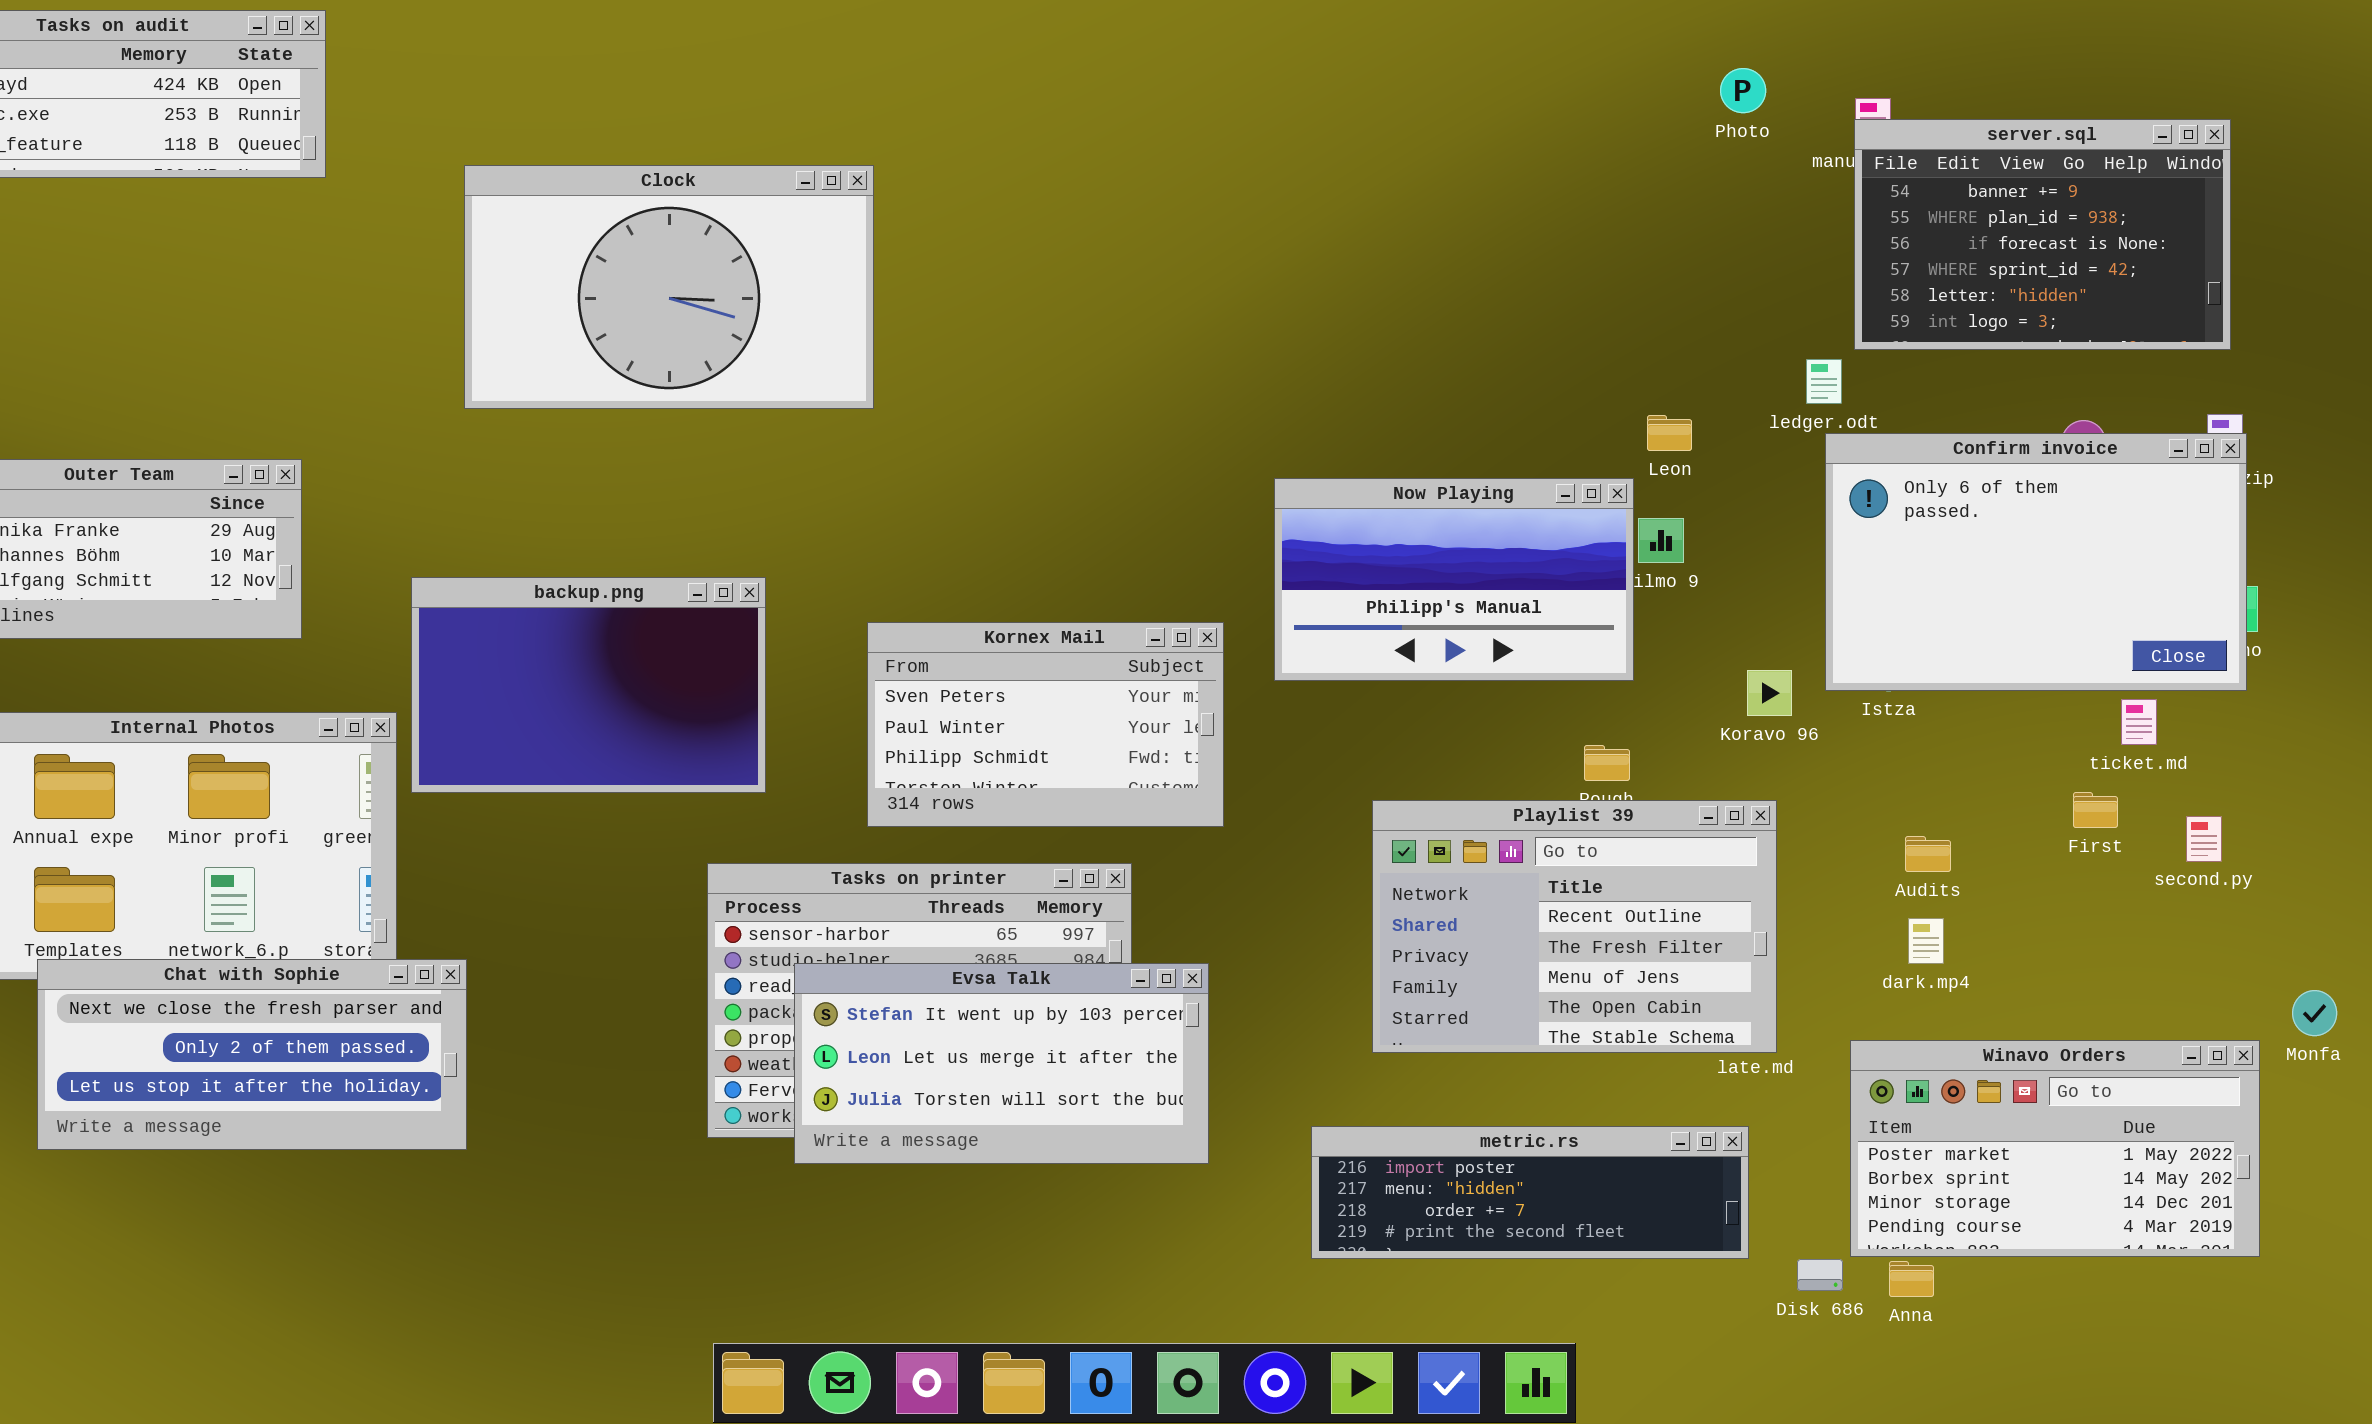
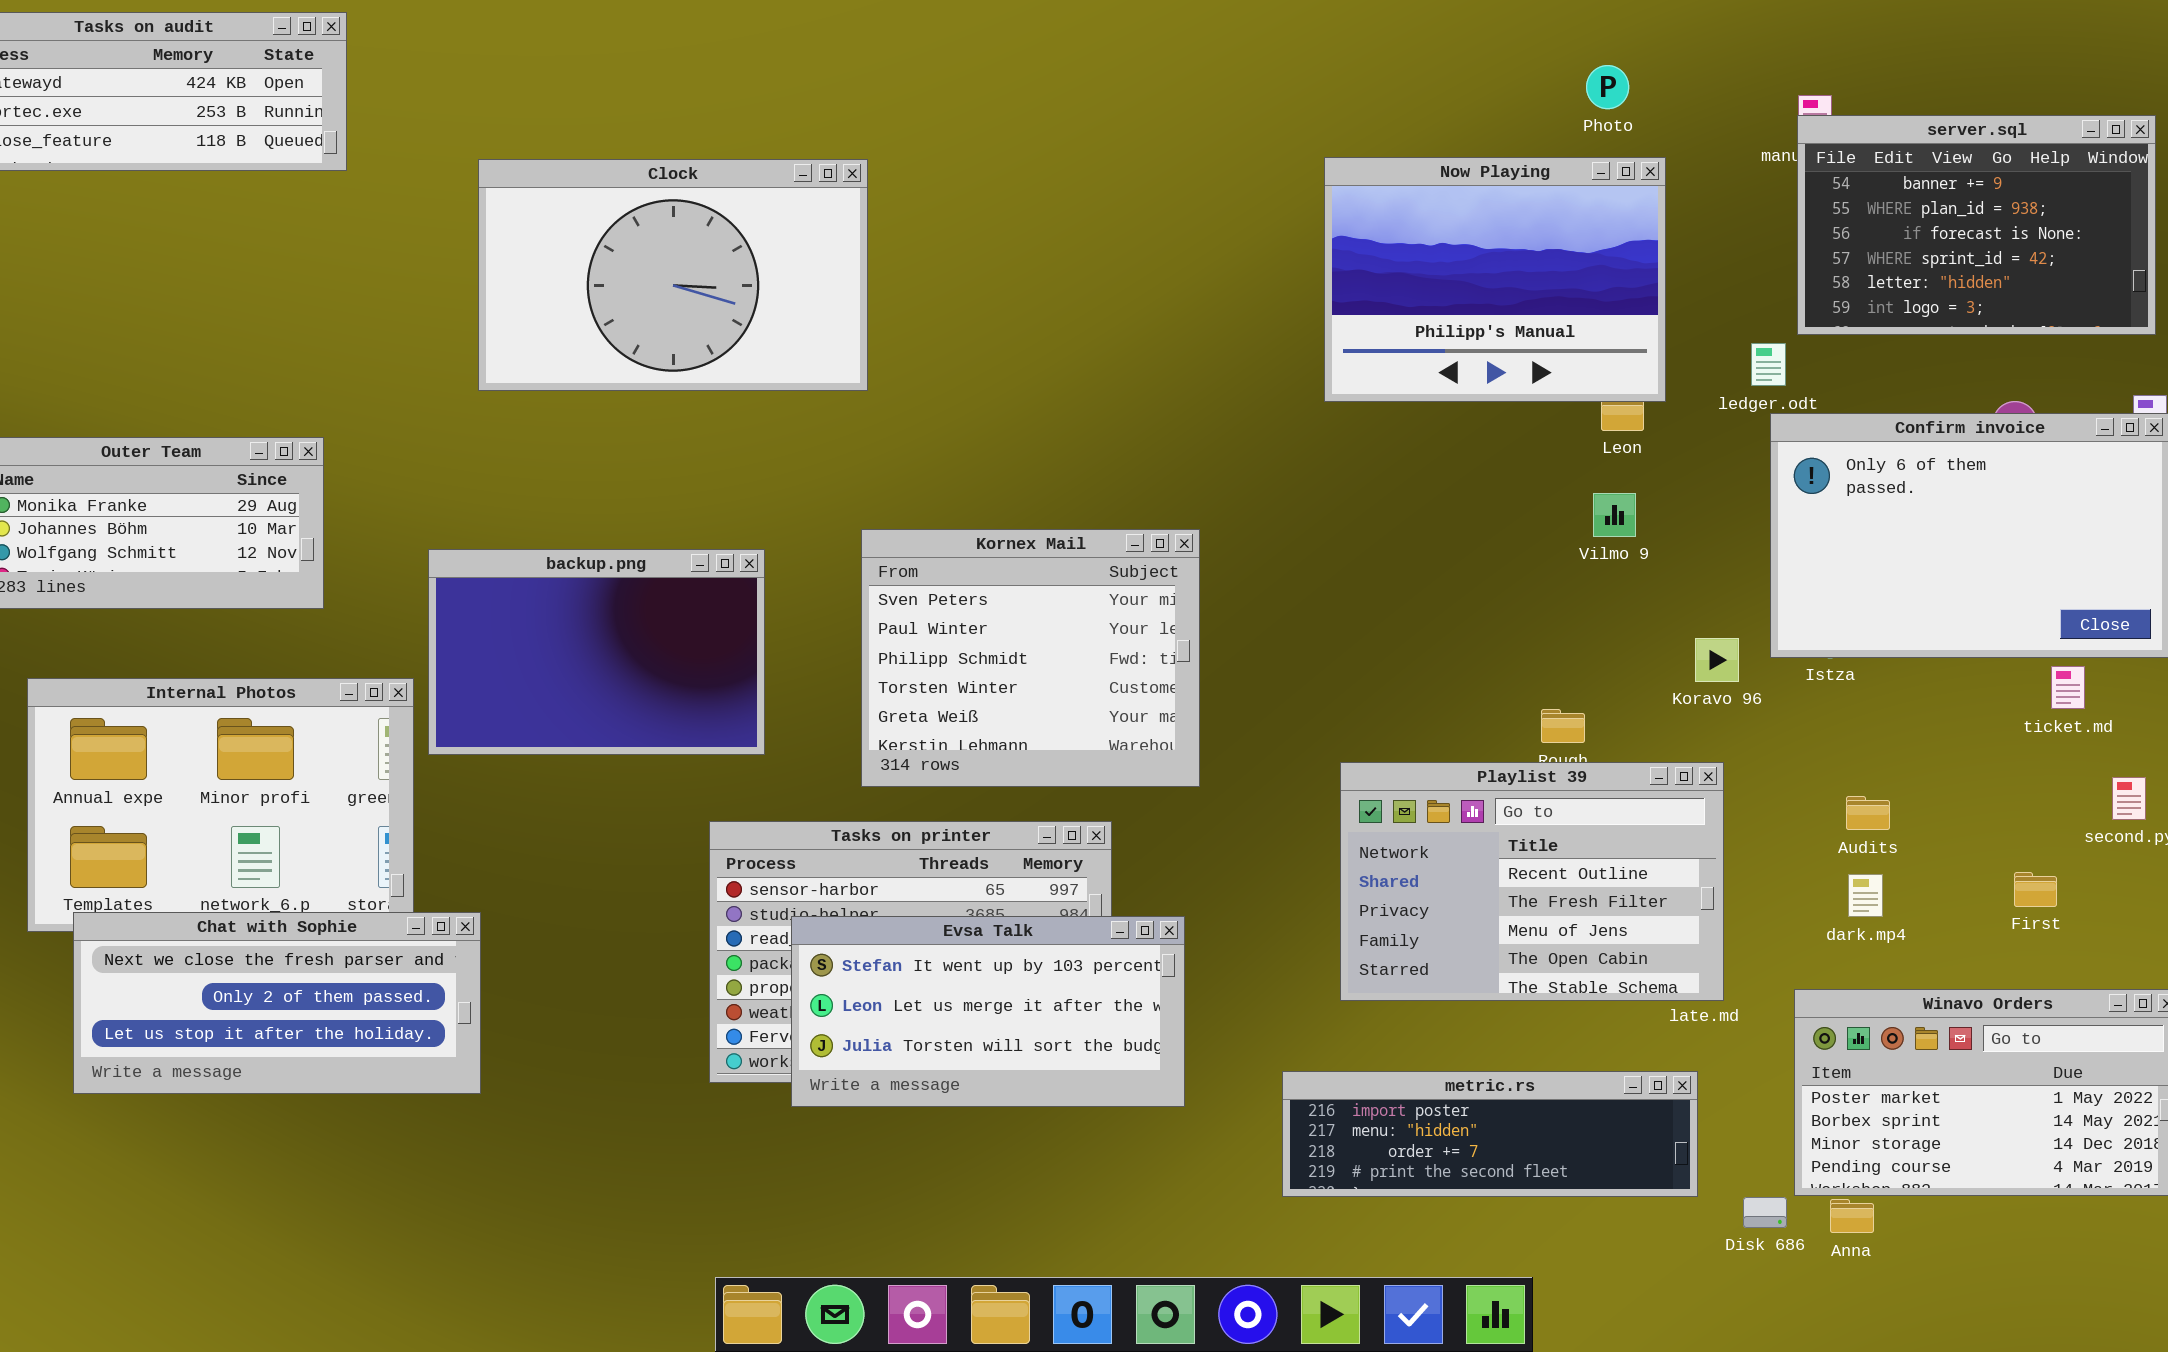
Photo: [1720,68,1766,113] -> [1586,65,1629,109], moved
Now Playing: [1274,478,1634,681] -> [1324,157,1666,402], moved, resized
Kornex Mail: [867,622,1224,827] -> [861,529,1200,787], resized
First: [2073,792,2118,828] -> [2014,872,2057,907], moved

